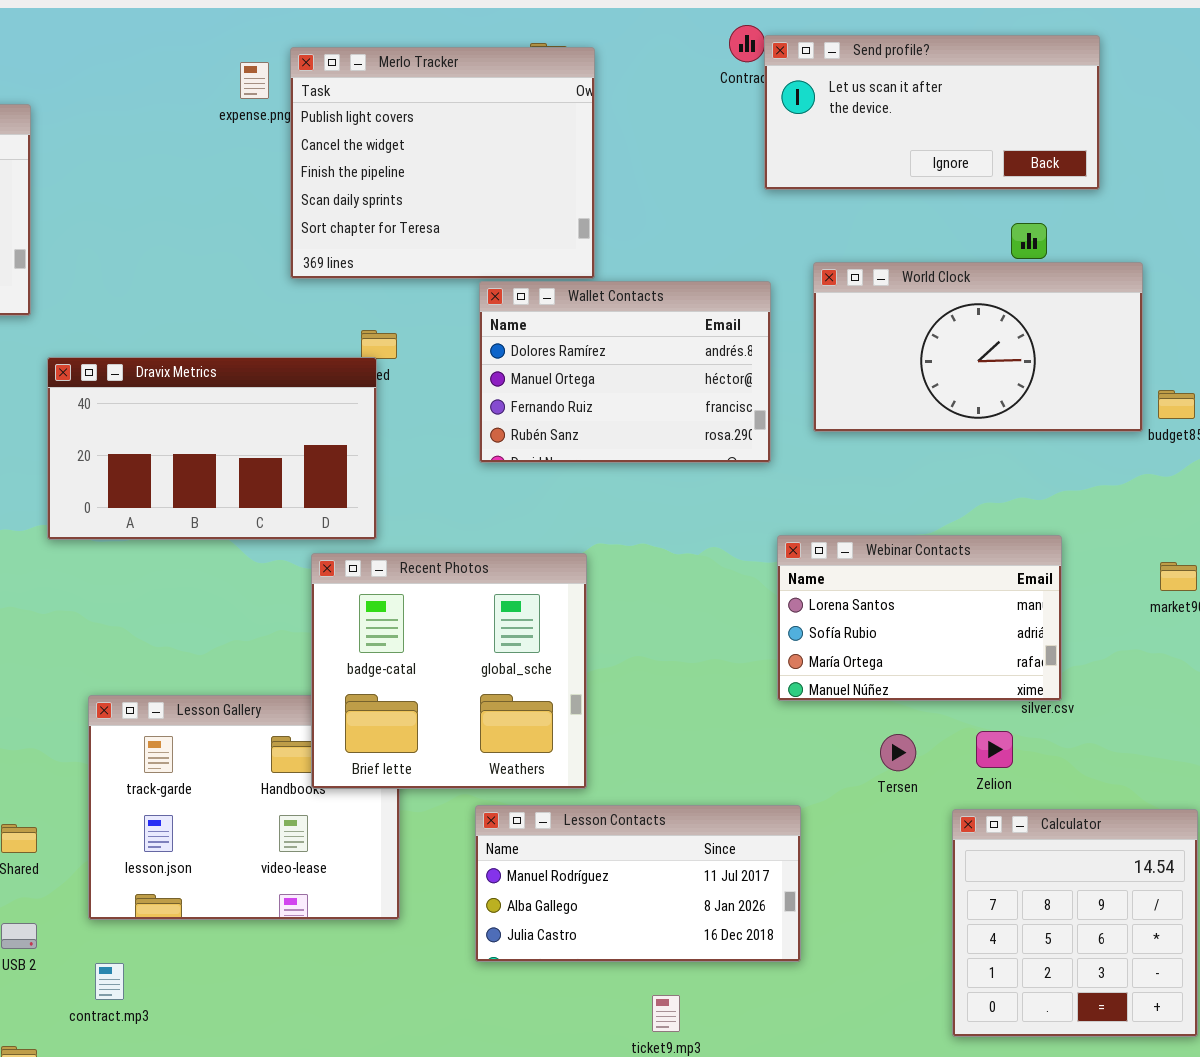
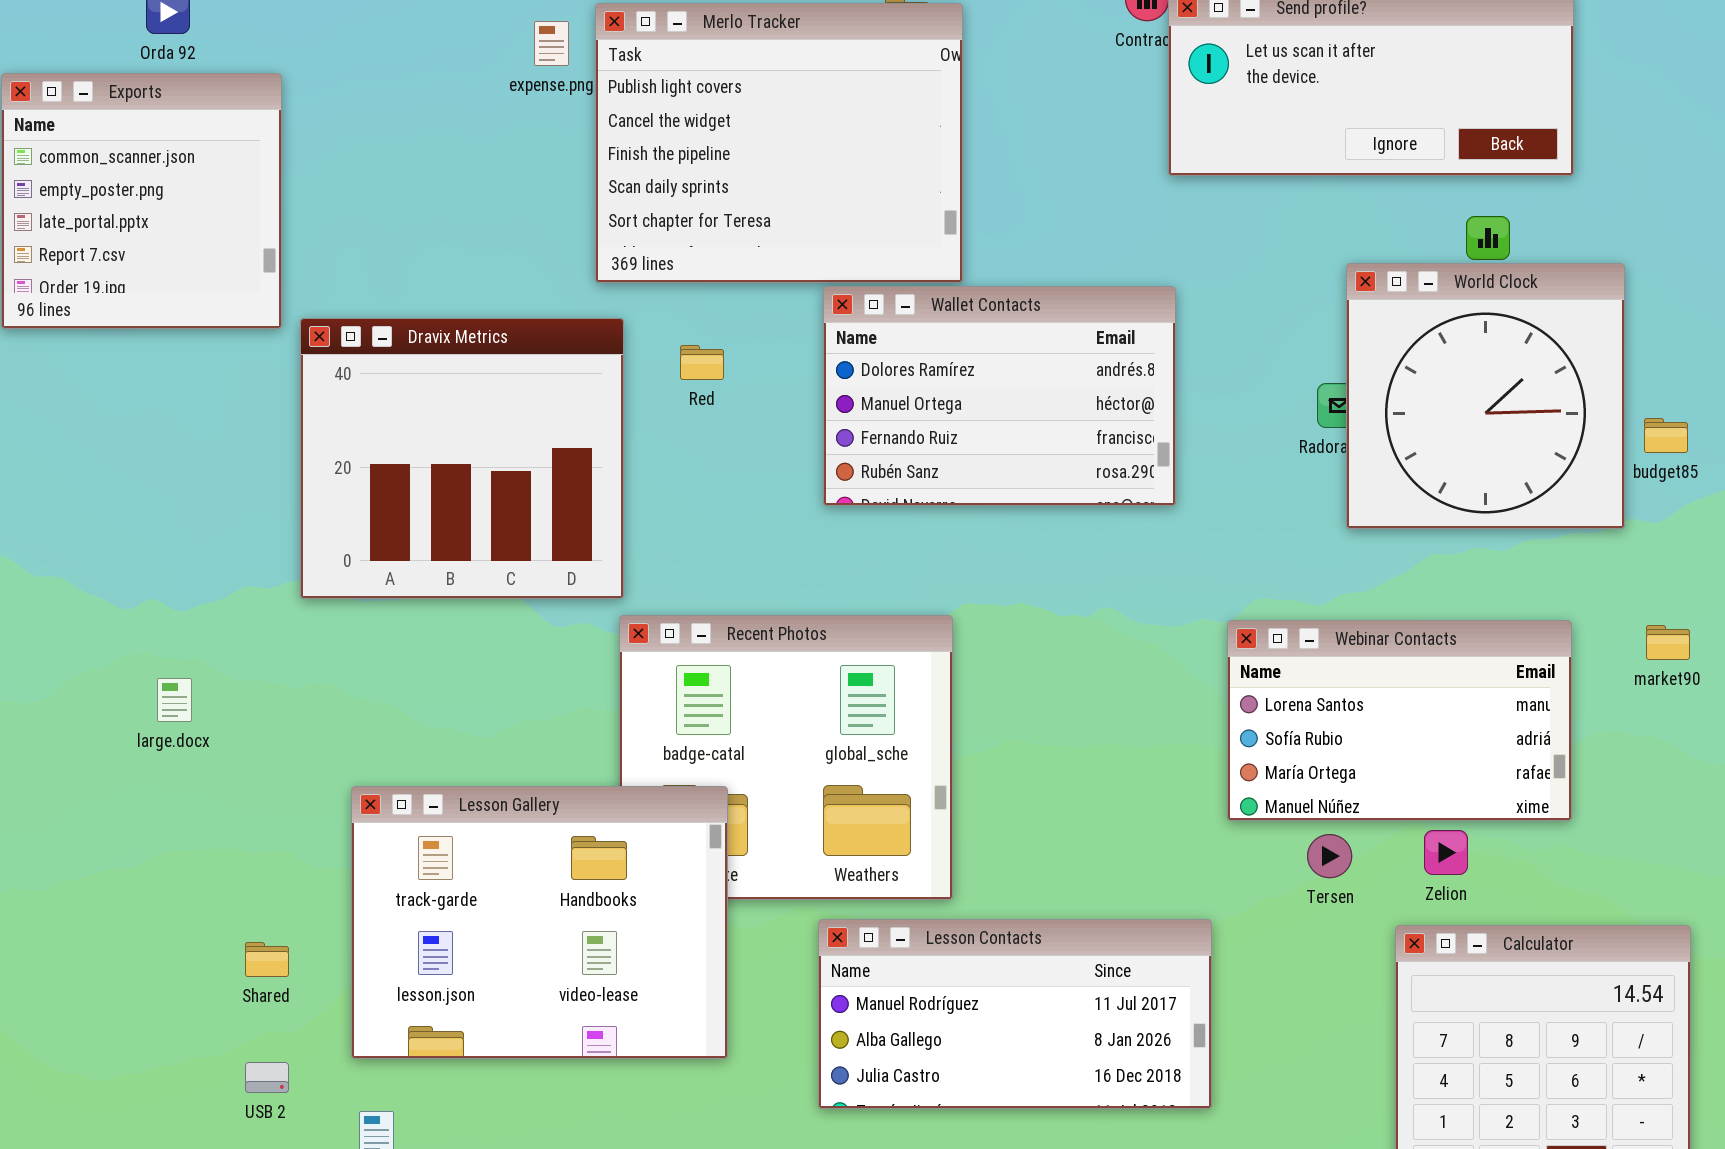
World Clock: [813,262,1143,432] -> [1346,263,1625,529], resized
Dravix Metrics: [47,357,377,540] -> [300,318,624,599], resized
Webinar Contacts: [777,535,1062,701] -> [1227,620,1572,821], moved
Lesson Gallery: [88,695,400,920] -> [351,786,728,1059], raised

